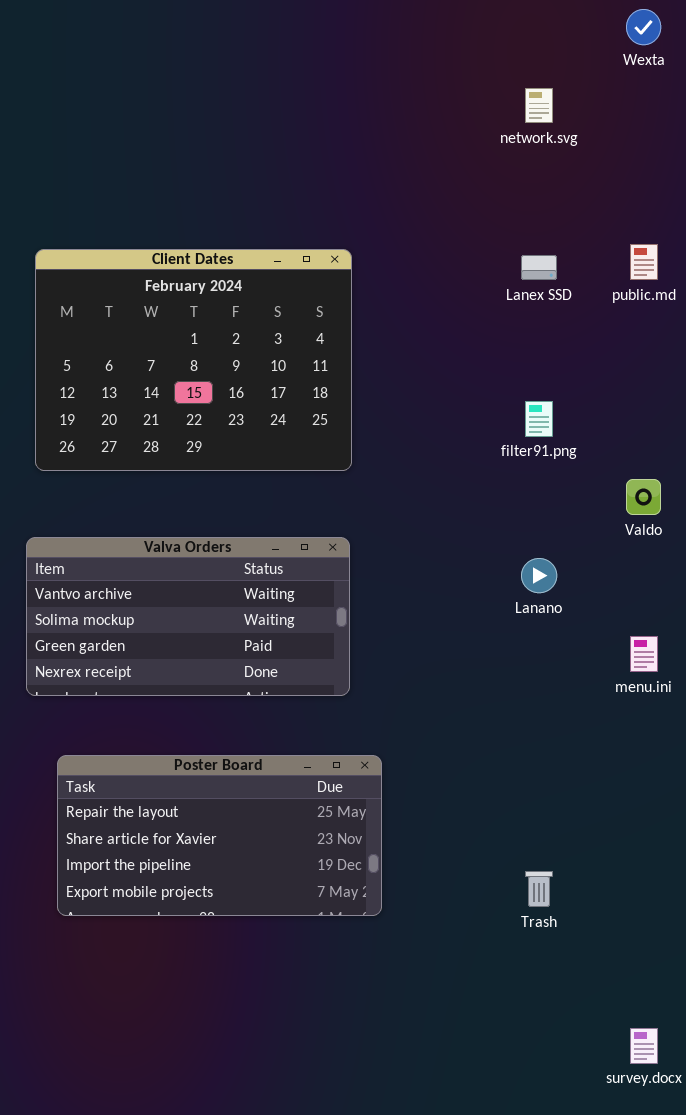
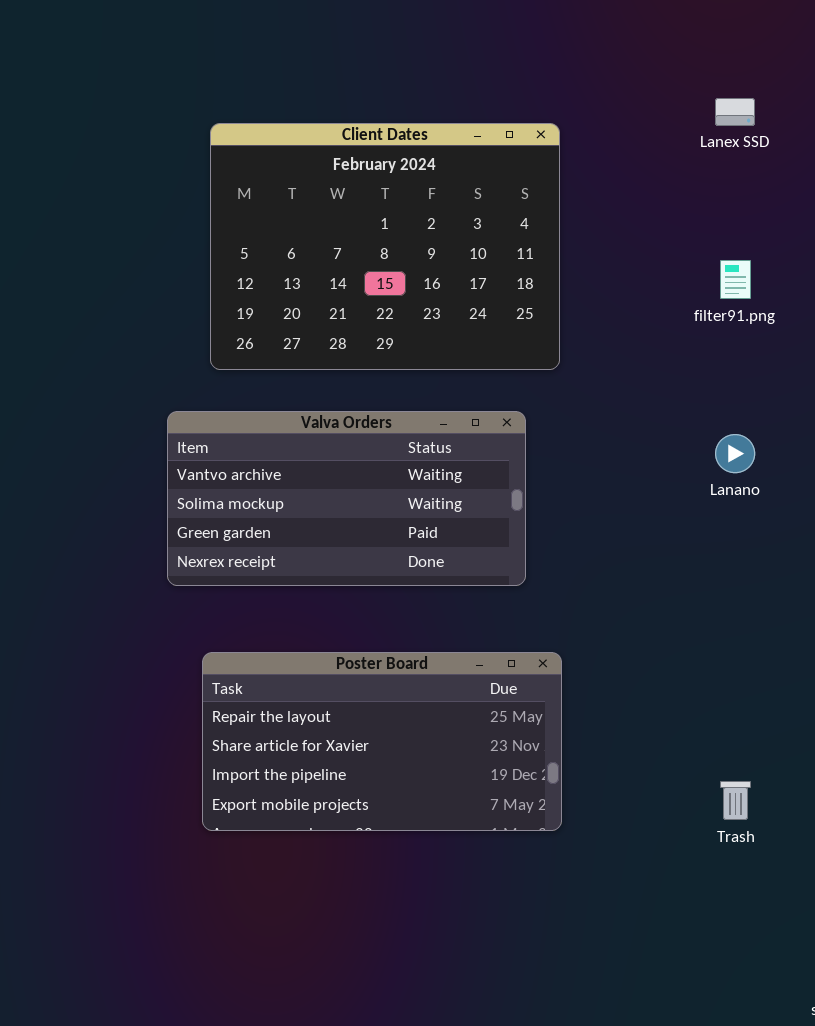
Client Dates: [35,249,352,471] -> [210,123,560,370], moved

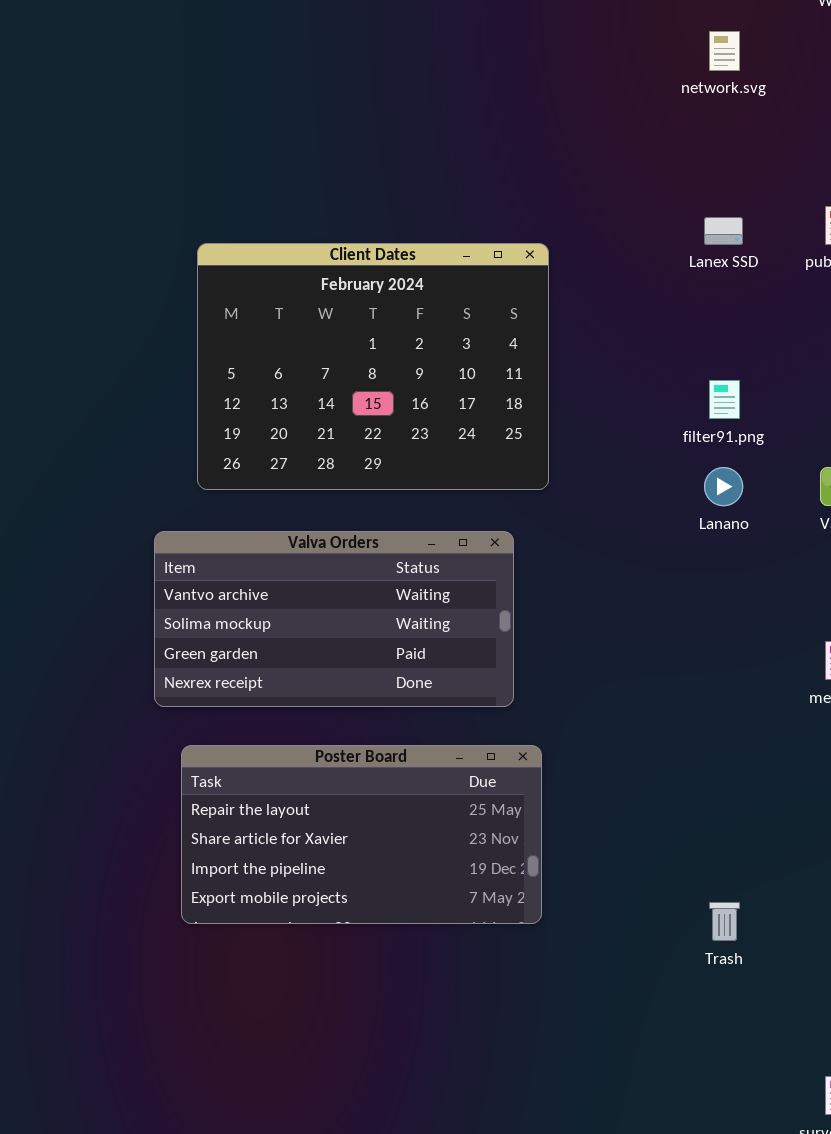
Lanano: [715,434,755,473] -> [704,467,743,506], moved
Poster Board: [202,652,562,831] -> [181,745,542,924], moved

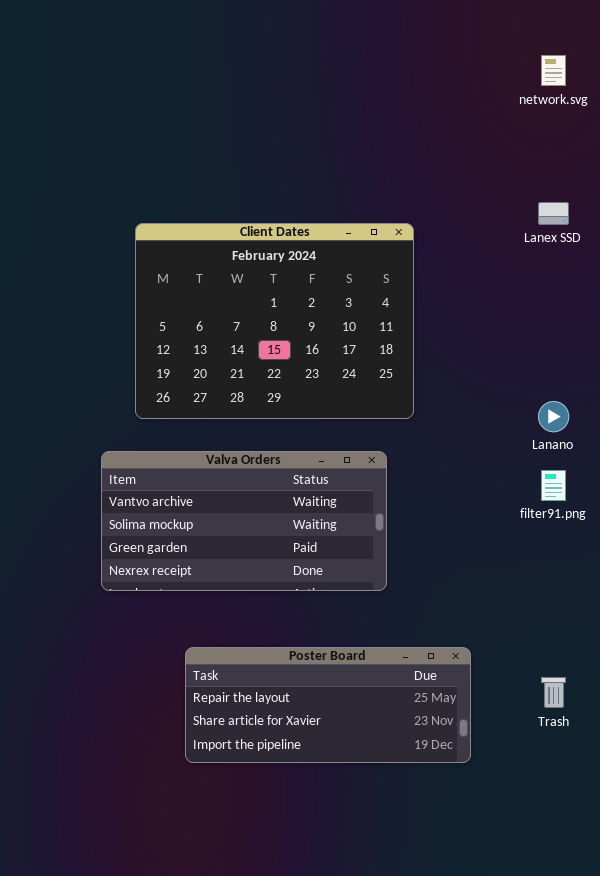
filter91.png: [709,380,740,419] -> [541,470,566,501], moved
Poster Board: [181,745,542,924] -> [185,647,471,763], moved, resized
Trash: [709,902,740,941] -> [541,677,566,708], moved

